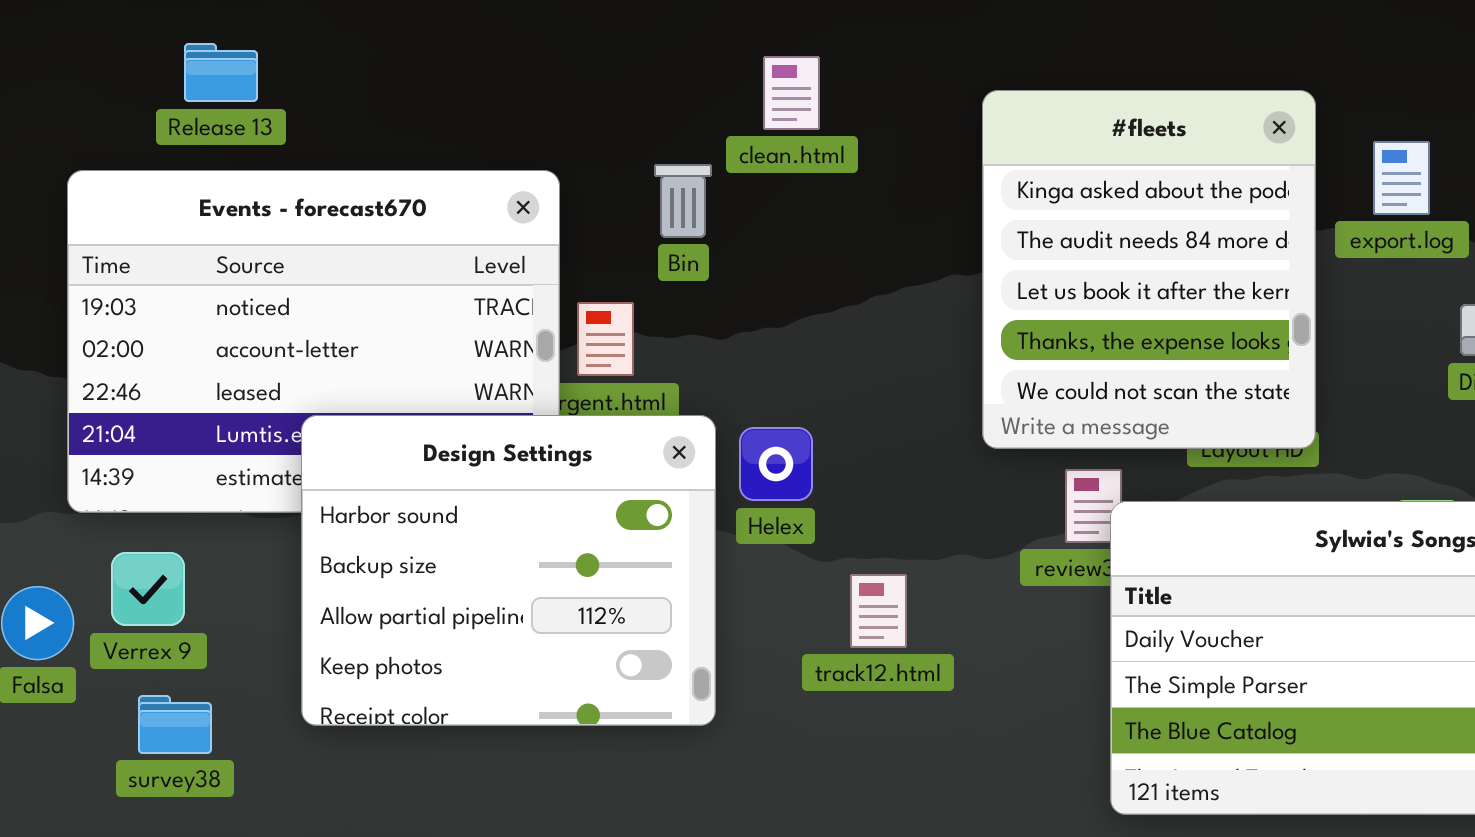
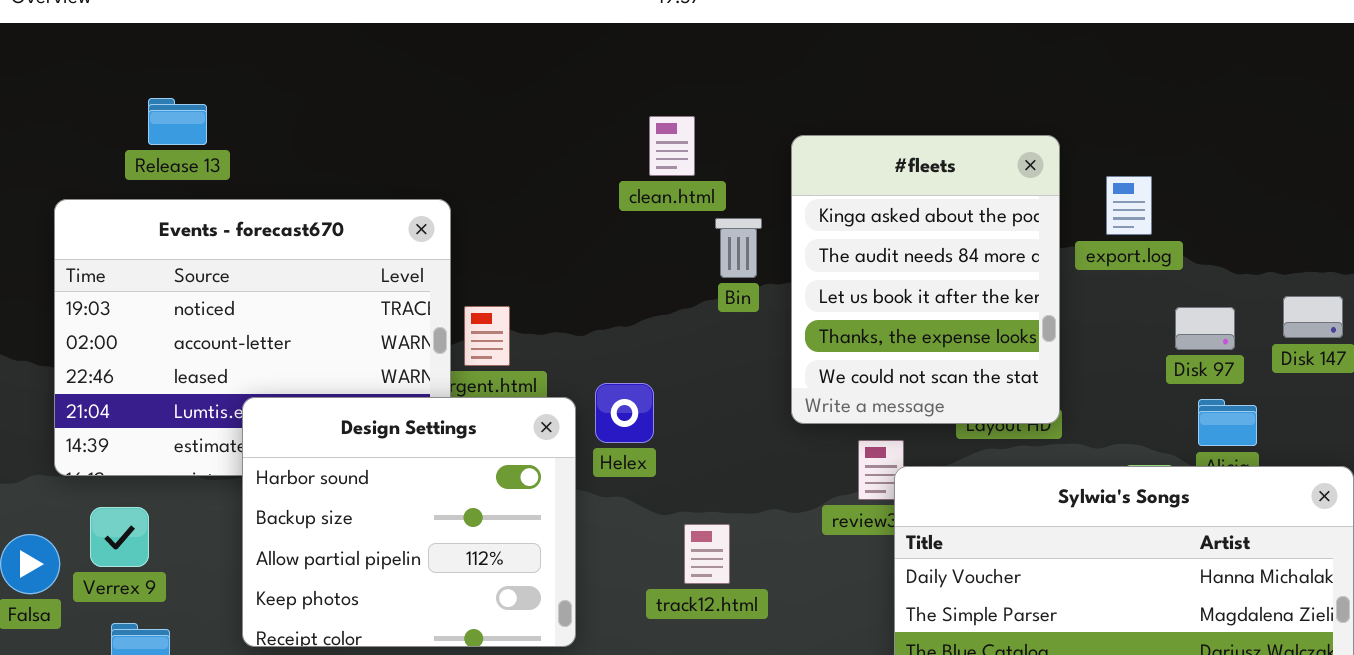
clean.html: [763,56,820,130] -> [649,116,695,176], moved
Bin: [654,164,712,238] -> [715,218,762,278], moved
Helex: [739,427,813,501] -> [595,383,654,443], moved

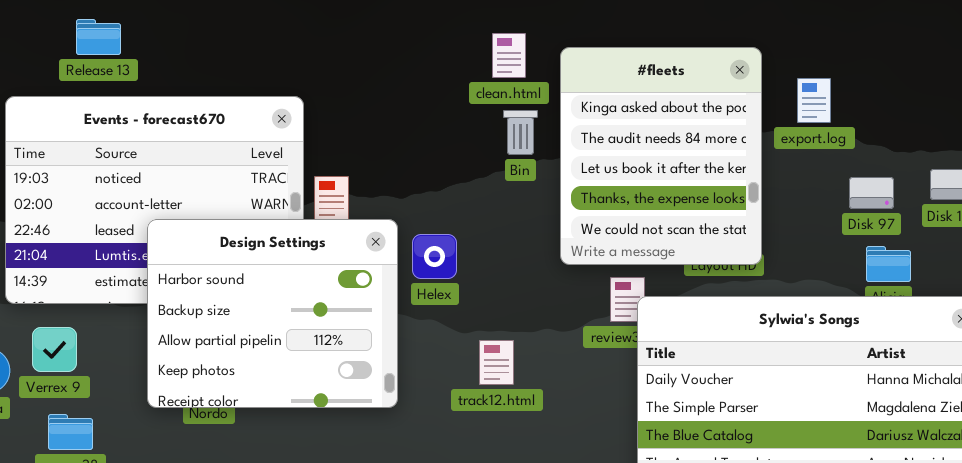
clean.html: [649,116,695,176] -> [492,33,526,78], moved
Design Settings: [242,397,576,647] -> [147,219,398,408], moved

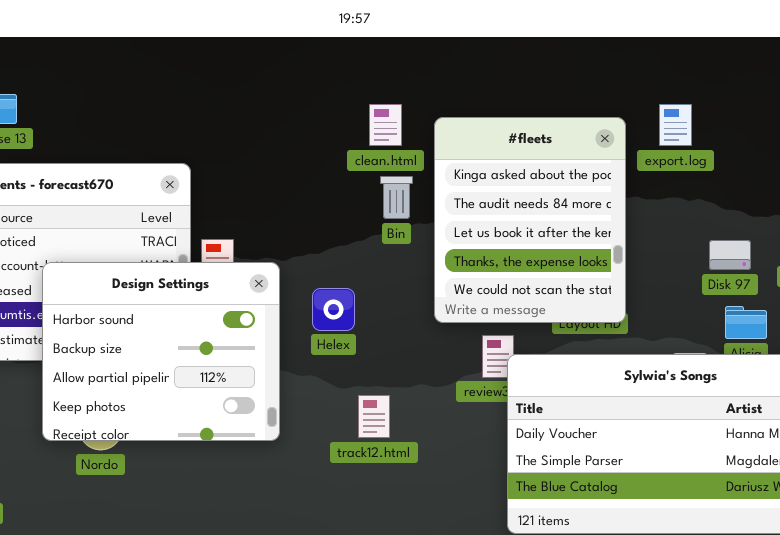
export.log: [797,78,831,123] -> [659,104,692,146], moved
Design Settings: [147,219,398,408] -> [42,262,280,441], moved
Helex: [412,234,457,279] -> [312,288,355,331], moved

